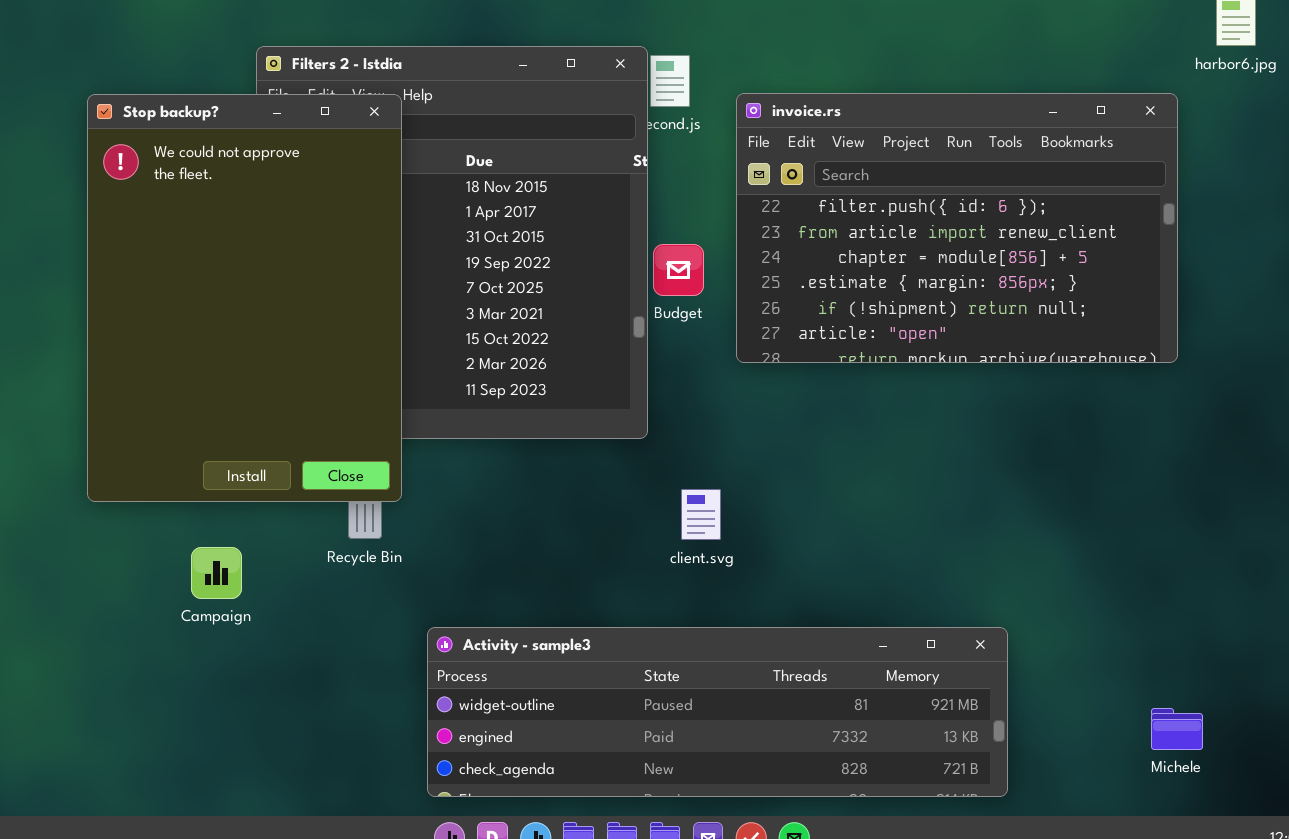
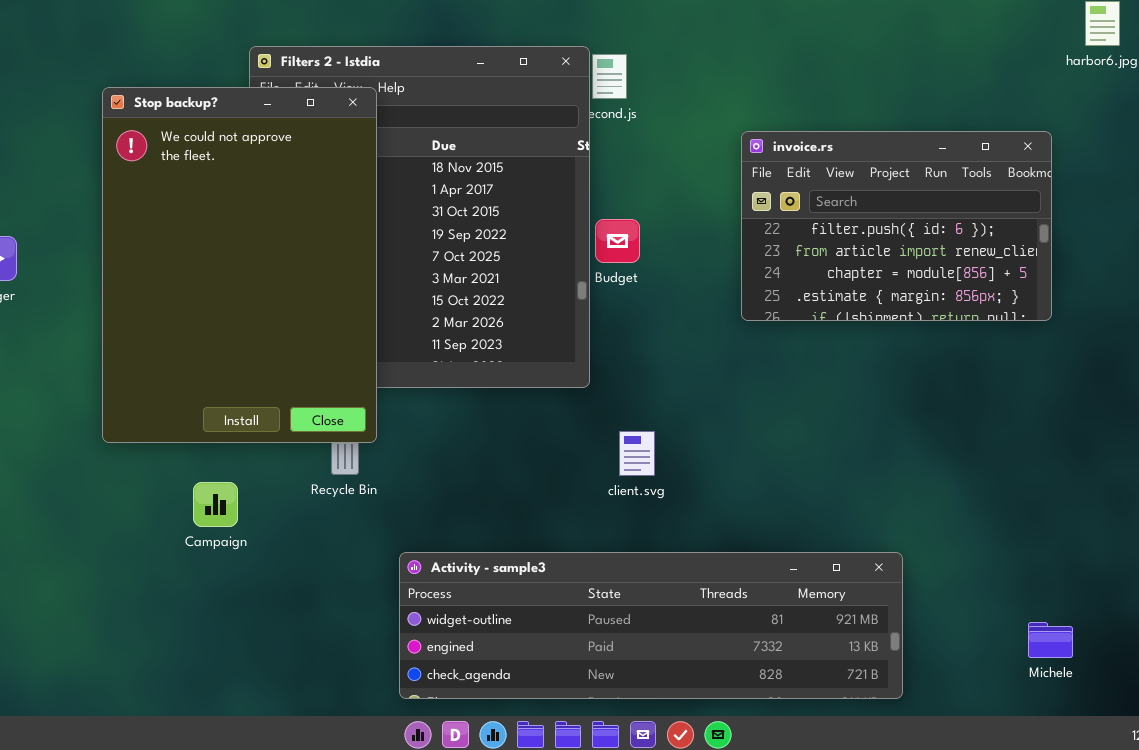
invoice.rs: [736,93,1178,363] -> [741,131,1052,321], resized

